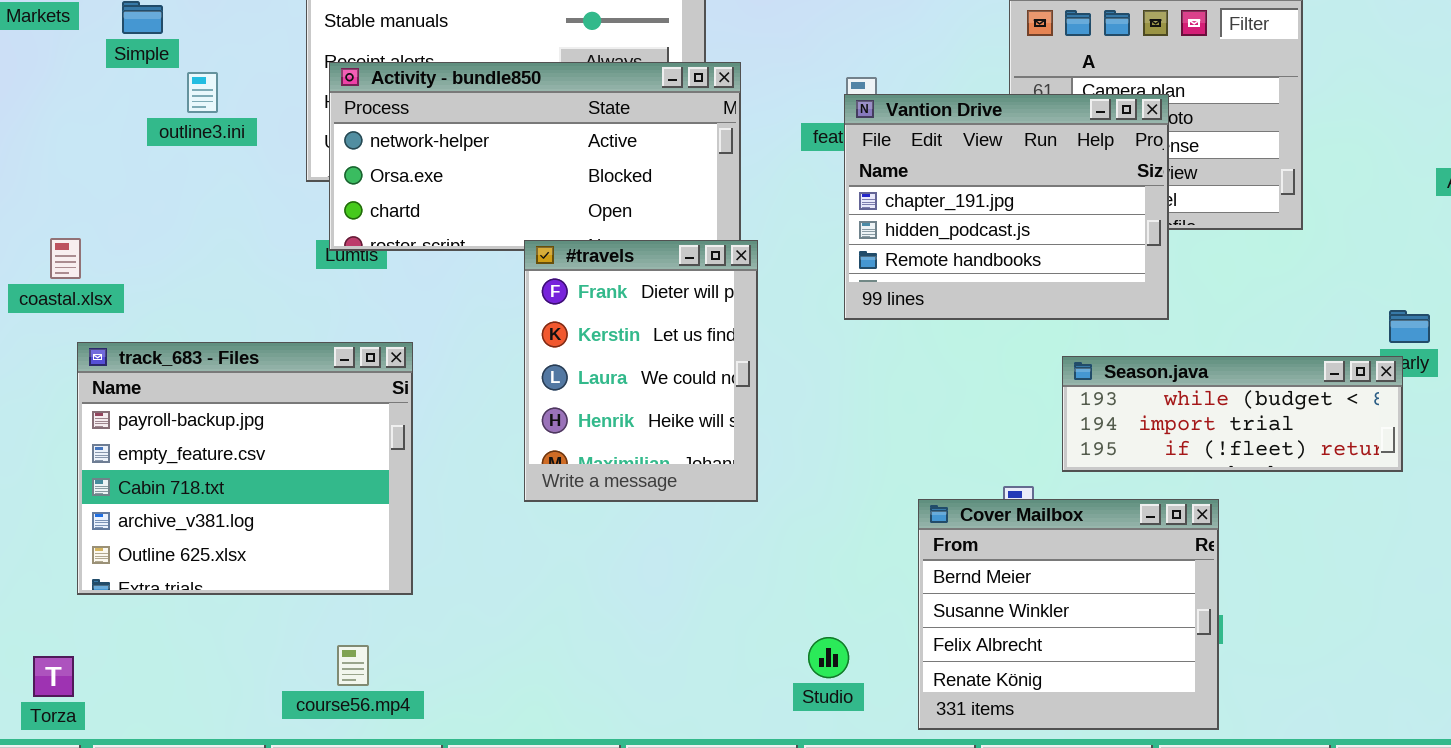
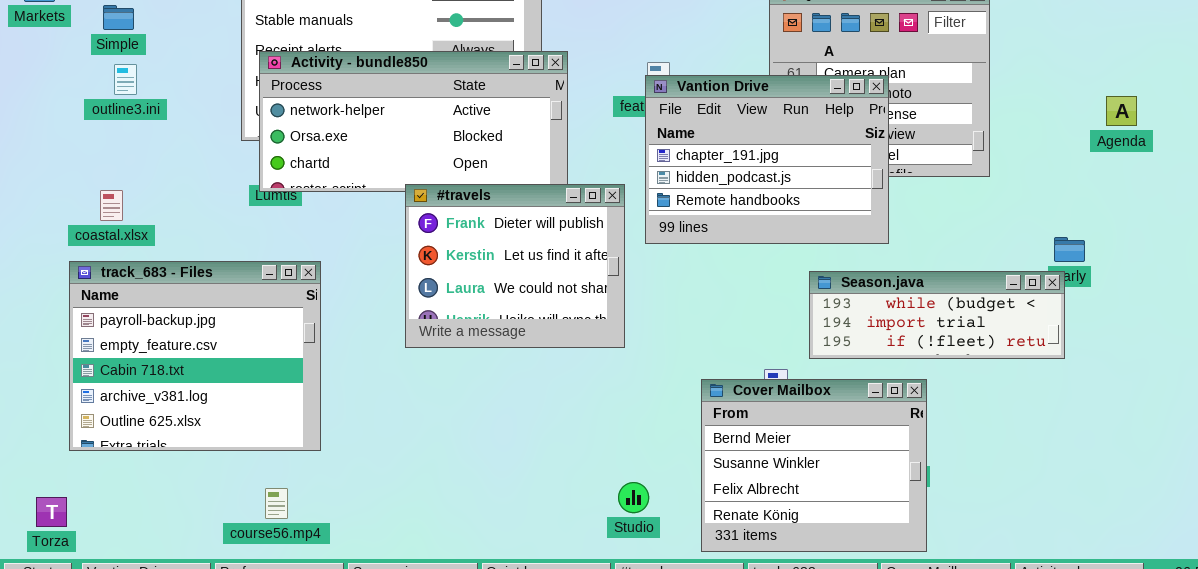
outline3.ini: [187,72,218,113] -> [114,64,137,95], moved
coastal.xlsx: [50,238,81,279] -> [100,190,123,221], moved
#travels: [524,240,758,502] -> [405,184,625,348], resized

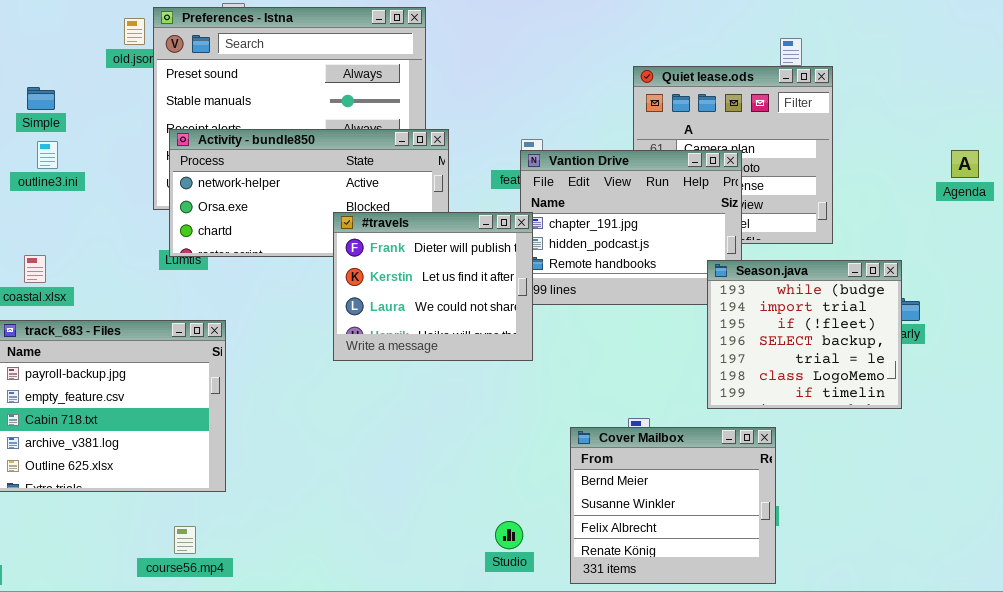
Agenda: [1106,96,1137,126] -> [951,150,979,178], moved
#travels: [405,184,625,348] -> [333,212,533,361], moved
Season.java: [809,271,1065,359] -> [707,260,902,409], resized

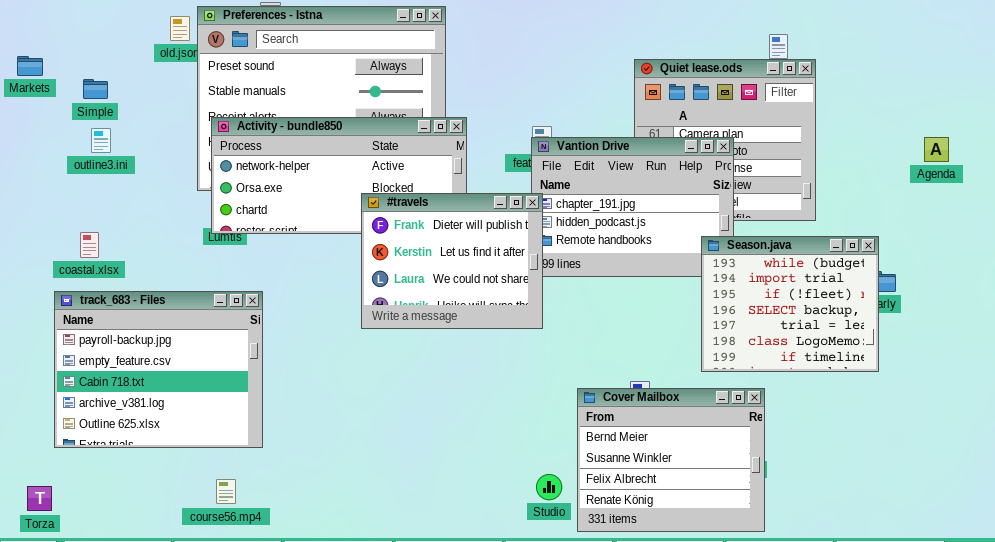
Studio: [495,521,523,549] -> [536,474,562,500], moved

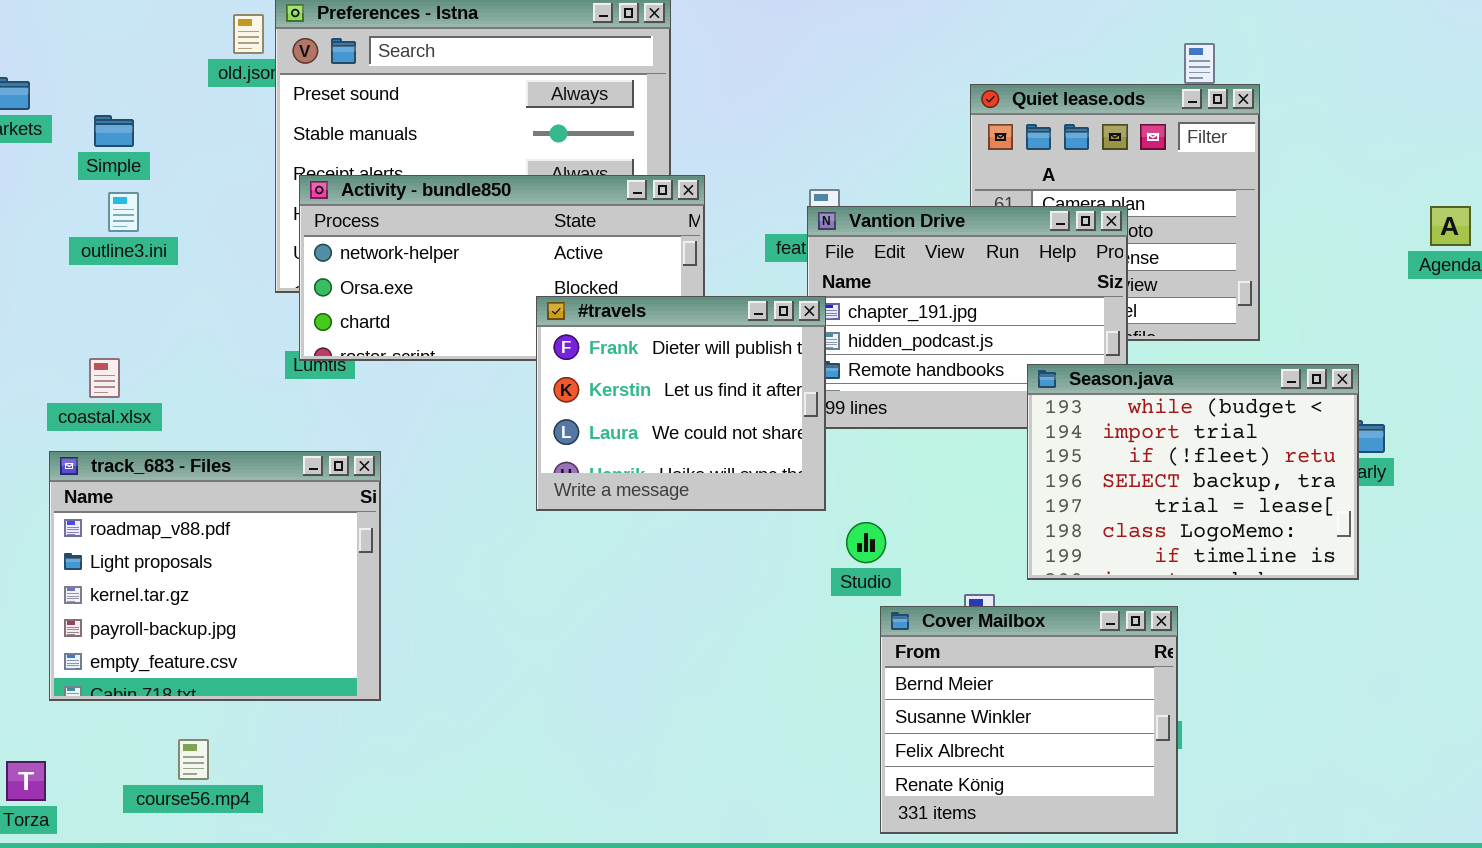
Season.java: [701,236,879,372] -> [1027,364,1359,580], resized
track_683 - Files: [54,291,263,448] -> [49,451,381,701], scrolled up 3 rows
Studio: [536,474,562,500] -> [846,522,886,563], moved
course56.mp4: [216,479,236,504] -> [178,739,209,780], moved

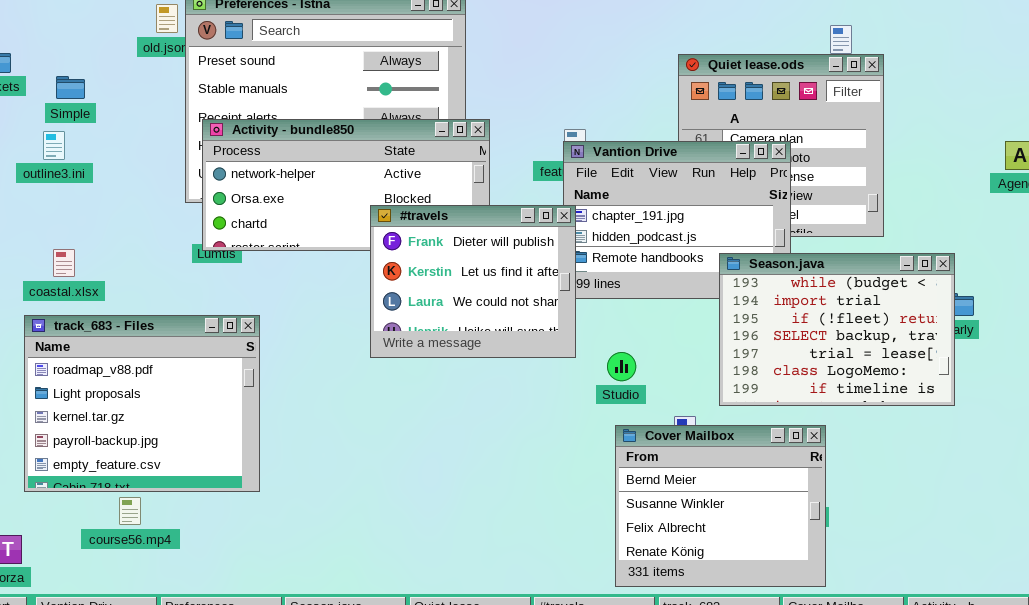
outline3.ini: [108,192,139,232] -> [43,131,65,160], moved
Studio: [846,522,886,563] -> [607,352,636,381], moved
course56.mp4: [178,739,209,780] -> [119,497,141,525], moved

